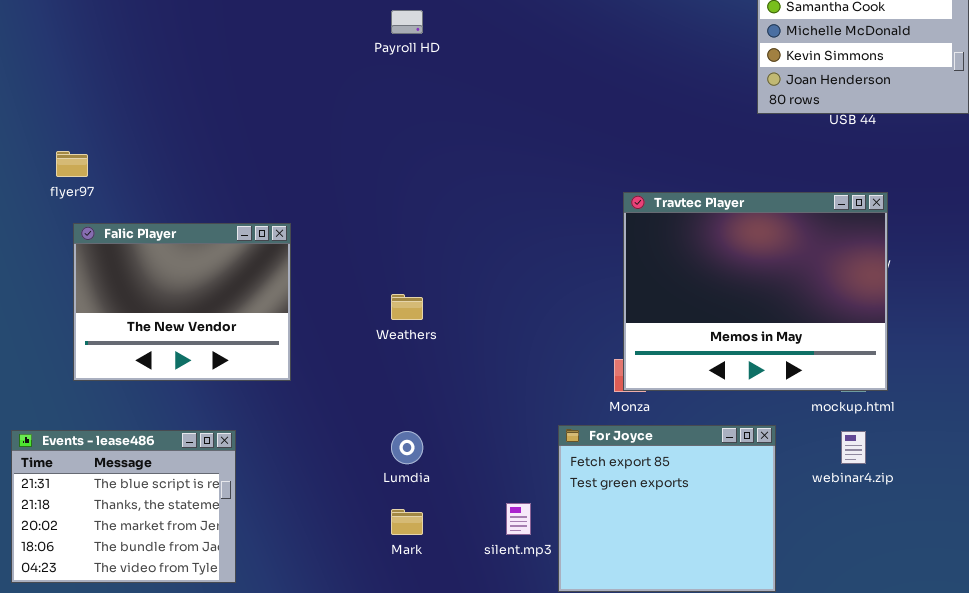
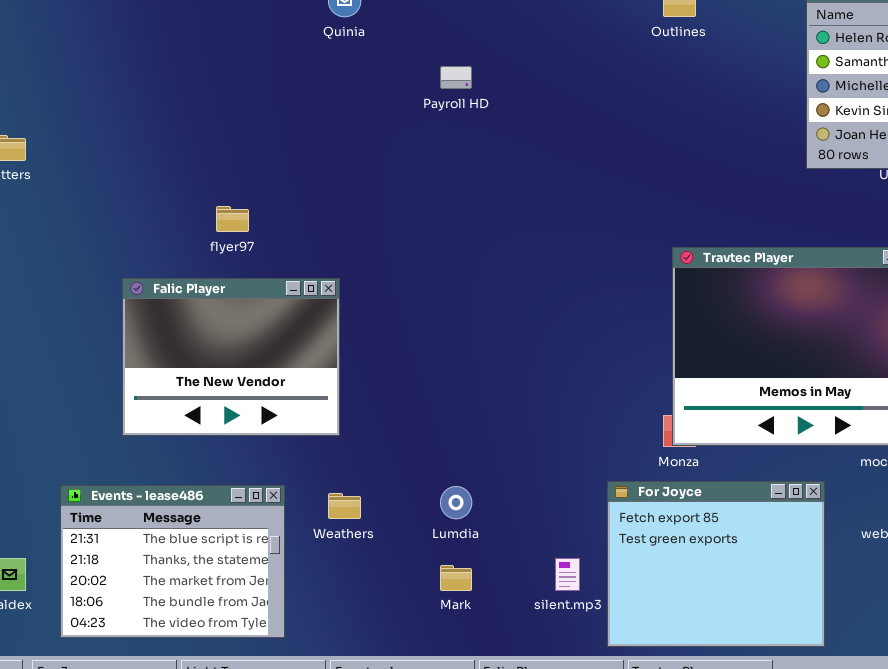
flyer97: [56,151,88,177] -> [216,206,249,232], moved
Weathers: [391,294,423,320] -> [328,493,361,519], moved

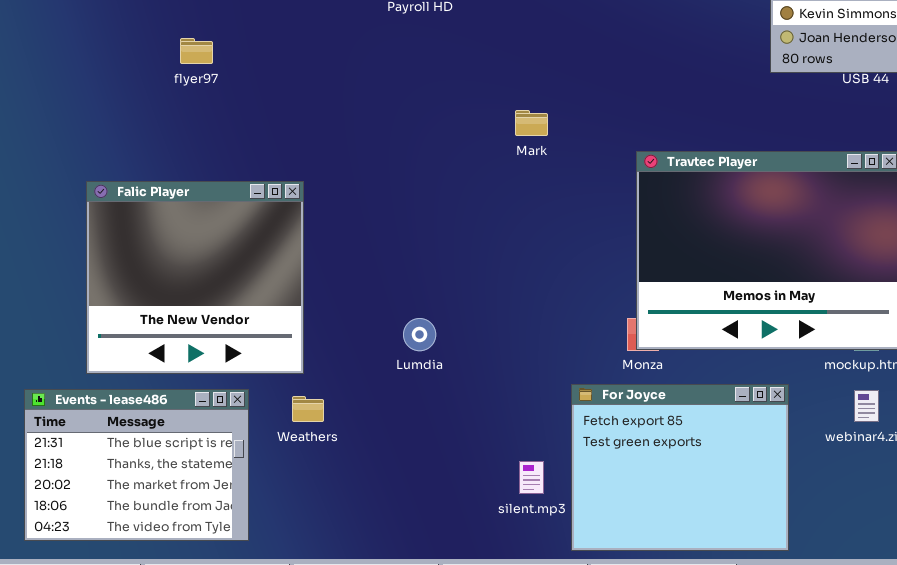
flyer97: [216,206,249,232] -> [180,38,213,64], moved
Falic Player: [122,278,340,436] -> [86,181,304,374], resized
Lumdia: [440,486,472,519] -> [403,318,436,351], moved
Mark: [440,565,472,591] -> [515,110,548,136], moved

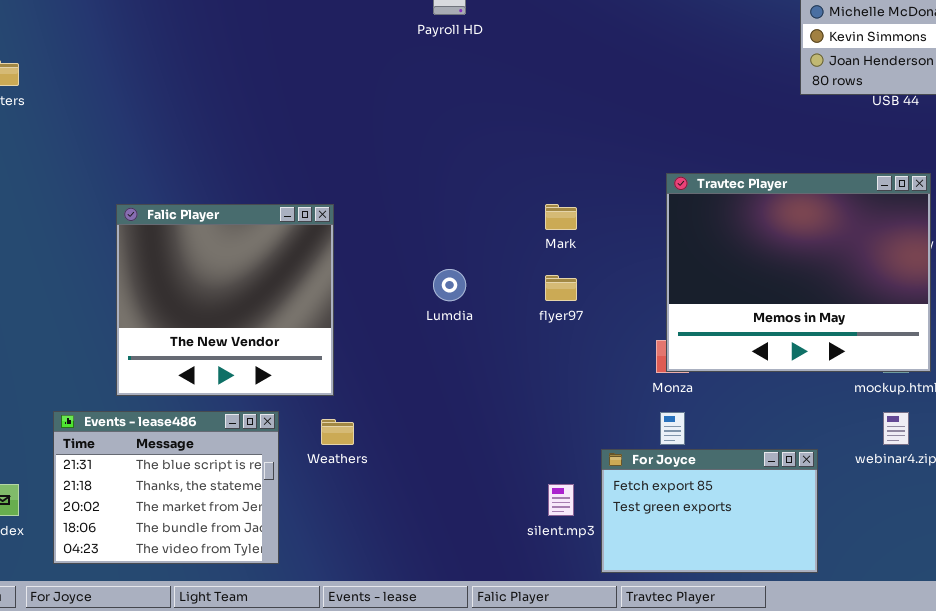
flyer97: [180,38,213,64] -> [545,275,577,301], moved
Mark: [515,110,548,136] -> [545,204,577,230], moved
Lumdia: [403,318,436,351] -> [433,269,466,301], moved
For Joyce: [571,384,789,551] -> [601,449,818,573], resized

